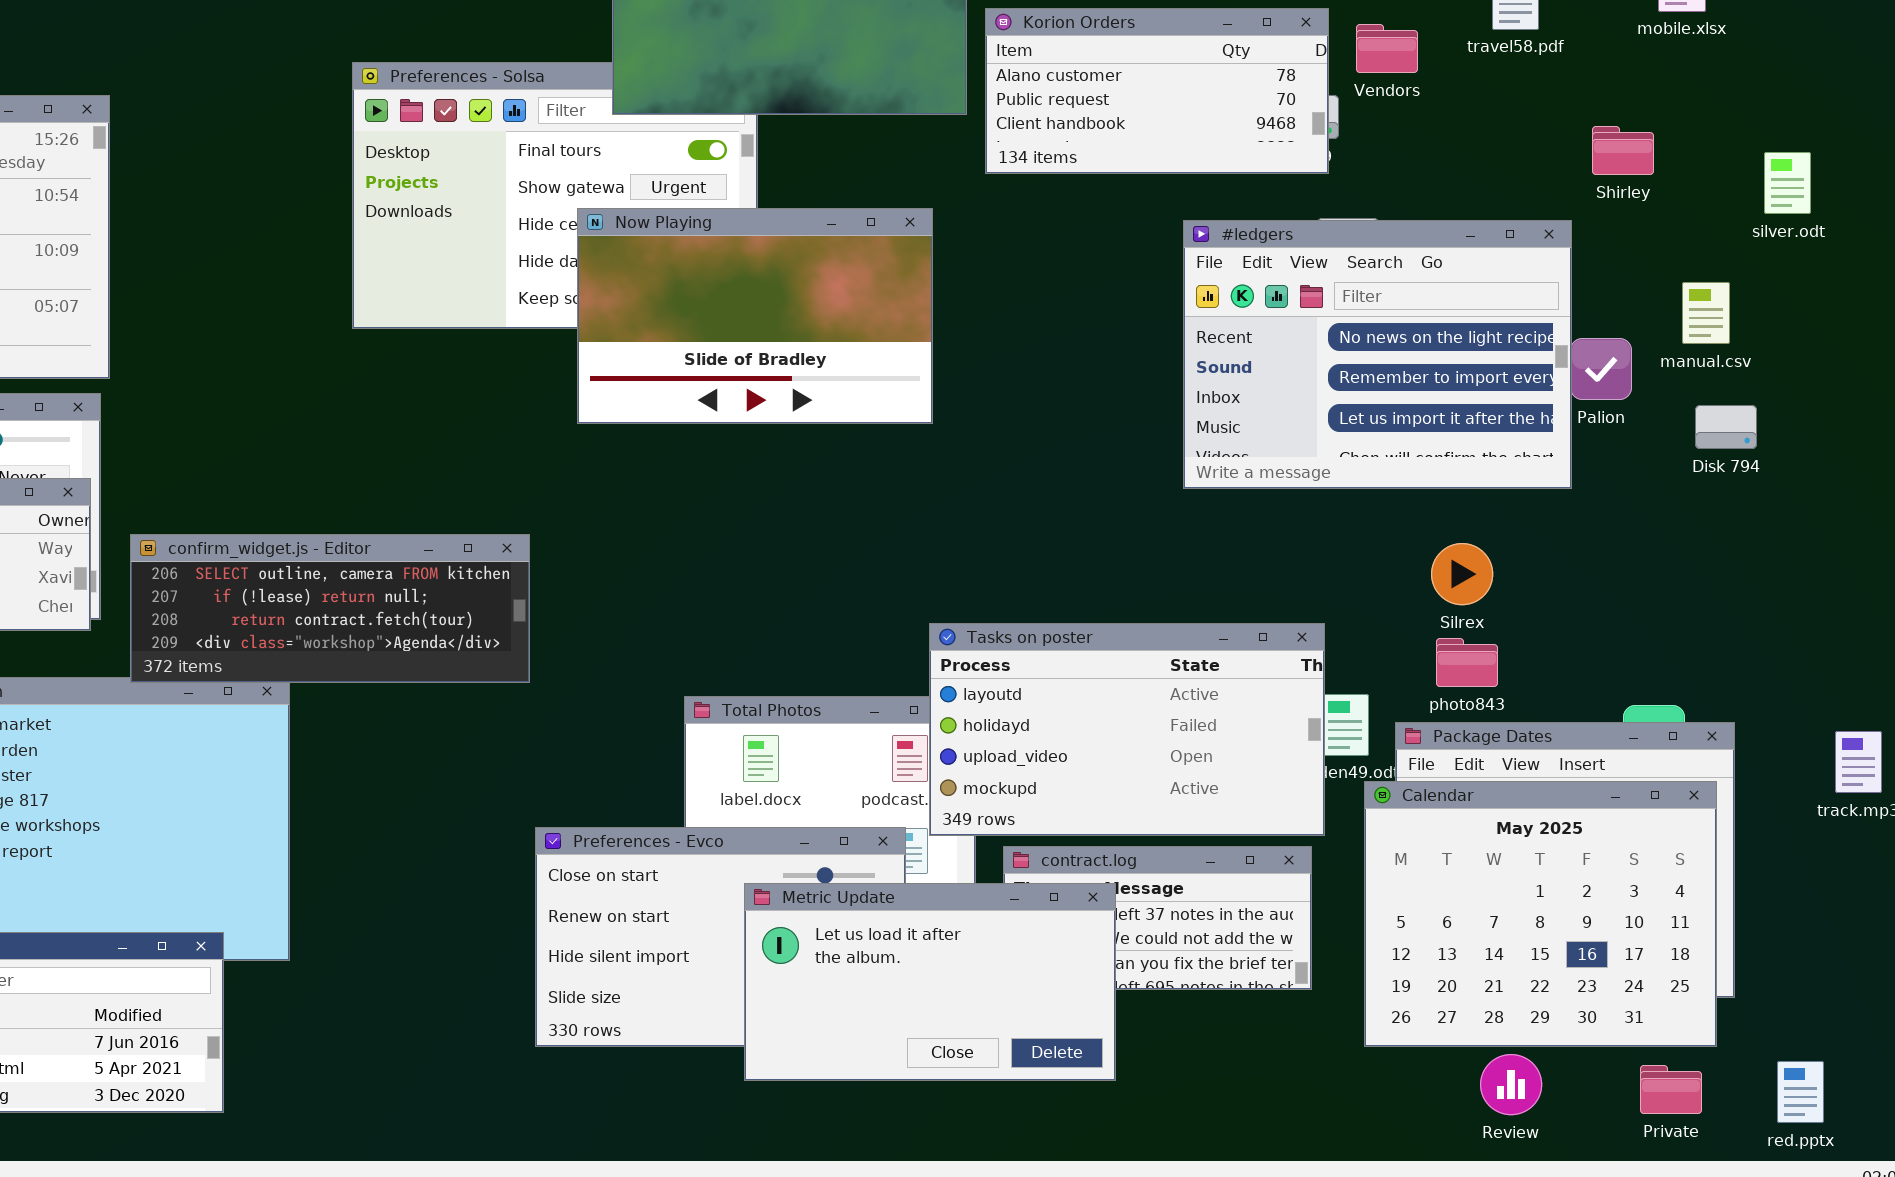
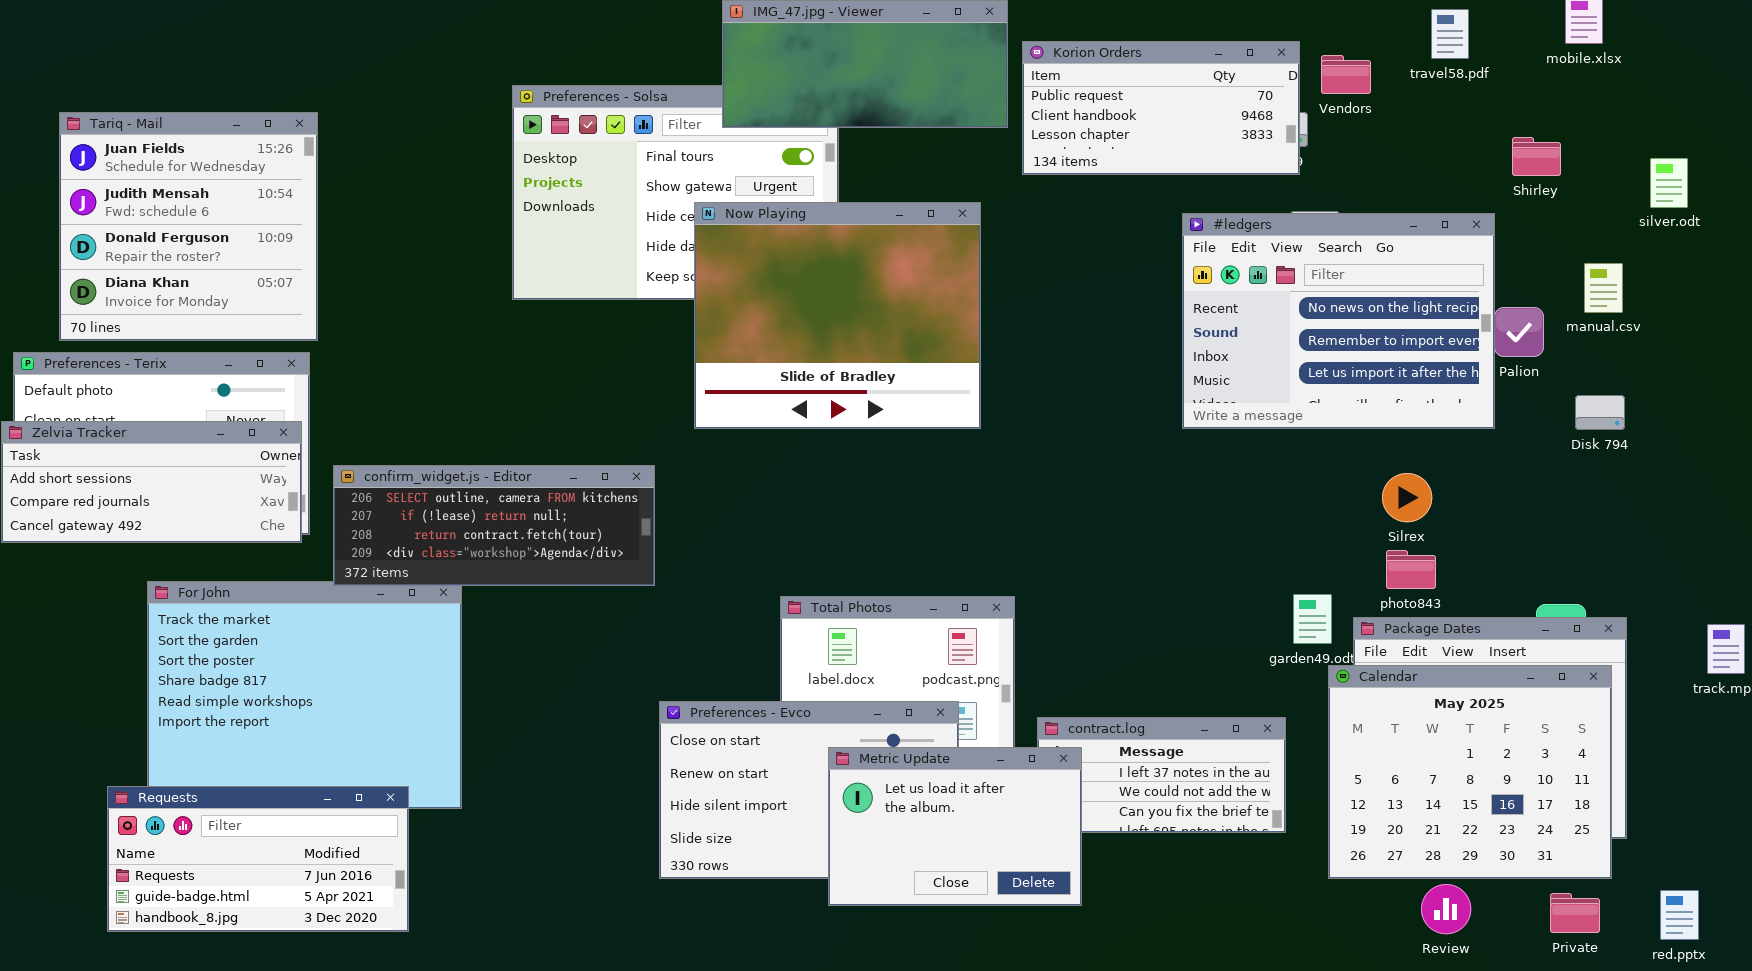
Korion Orders: [985,8,1329,174] -> [1022,41,1300,175], scrolled down 1 row
Now Playing: [577,208,933,424] -> [694,202,981,429], resized
Disk 794: [1695,405,1757,449] -> [1575,395,1625,430], moved
Tasks on poster: [929,623,1325,836] -> none, closed
Metric Update: [744,883,1116,1081] -> [828,747,1082,906], resized

